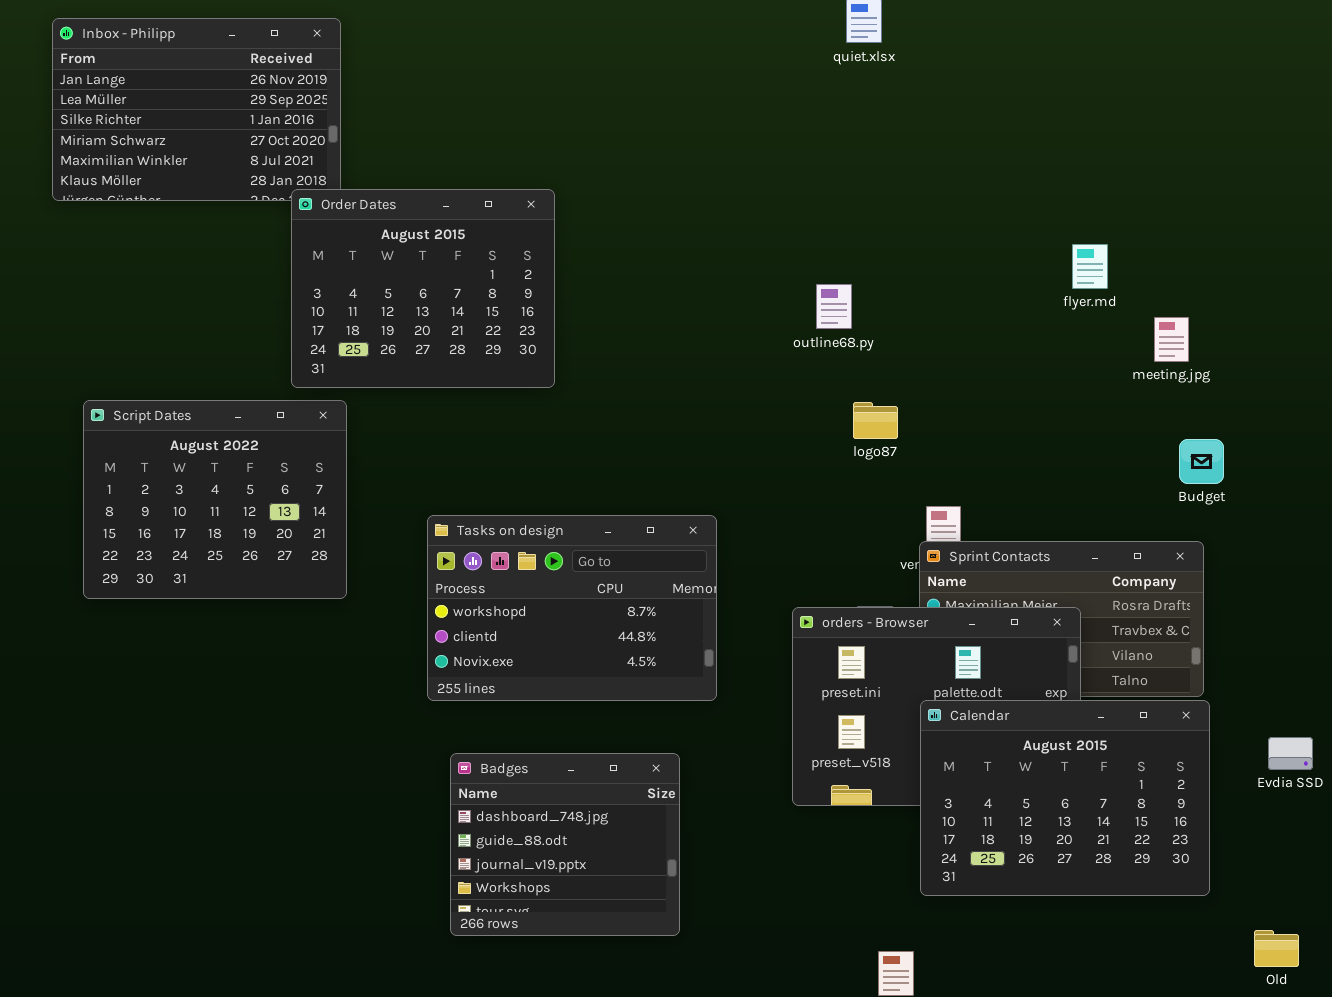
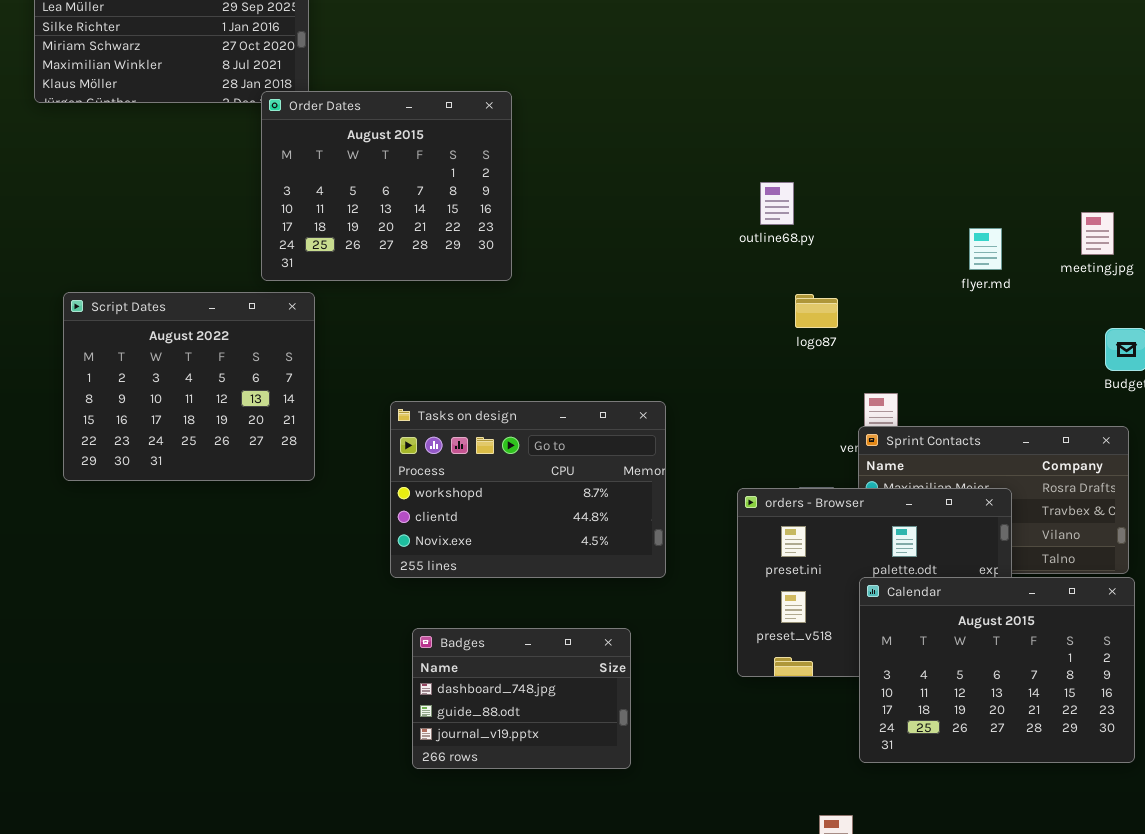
flyer.md: [1072,244,1108,289] -> [969,228,1002,270], moved
Badges: [450,753,680,936] -> [412,628,631,769], resized

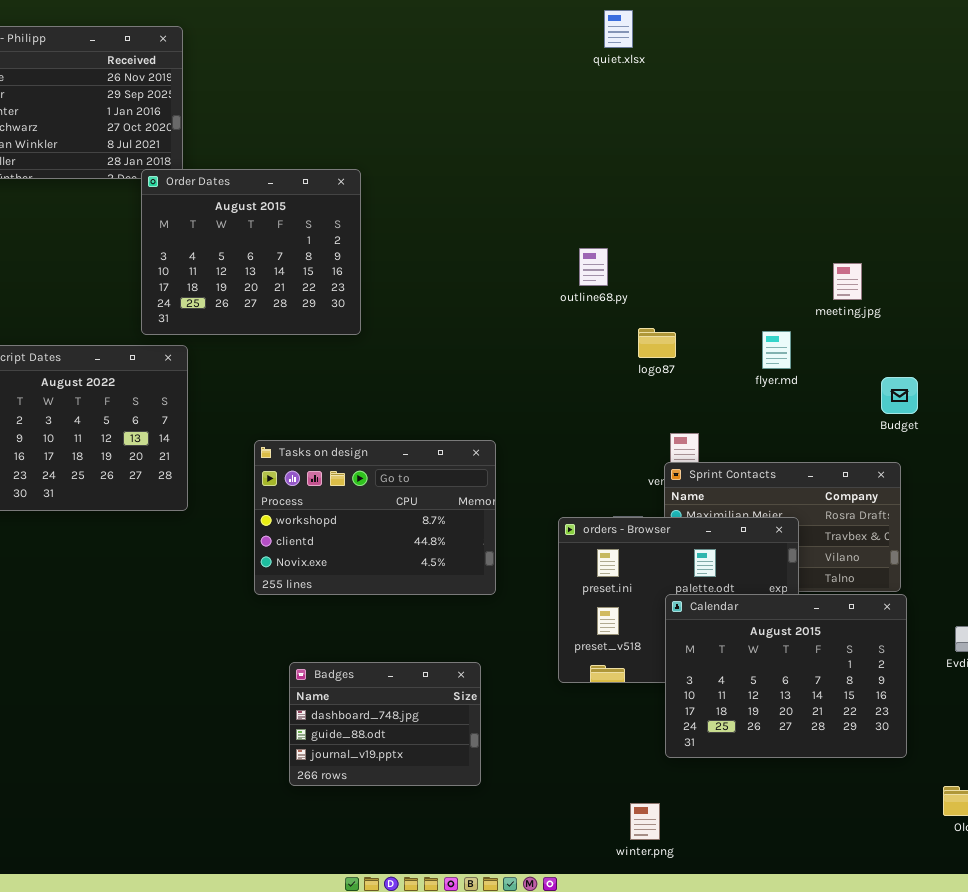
meeting.jpg: [1081,212,1114,255] -> [833,263,862,300], moved
flyer.md: [969,228,1002,270] -> [762,331,791,369], moved
logo87: [795,294,838,328] -> [638,328,676,358], moved
Badges: [412,628,631,769] -> [289,662,481,786], moved

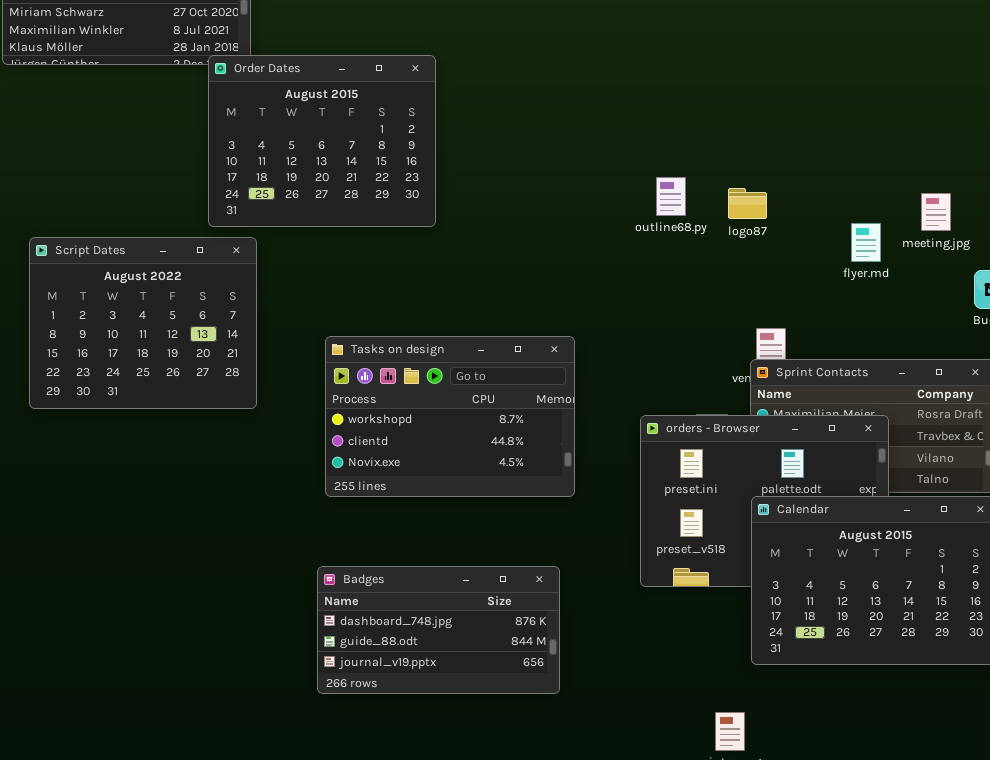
outline68.py: [579,248,608,286] -> [656,177,686,216], moved
meeting.jpg: [833,263,862,300] -> [921,193,951,231], moved
logo87: [638,328,676,358] -> [728,188,767,219], moved
Badges: [289,662,481,786] -> [317,566,560,694], resized

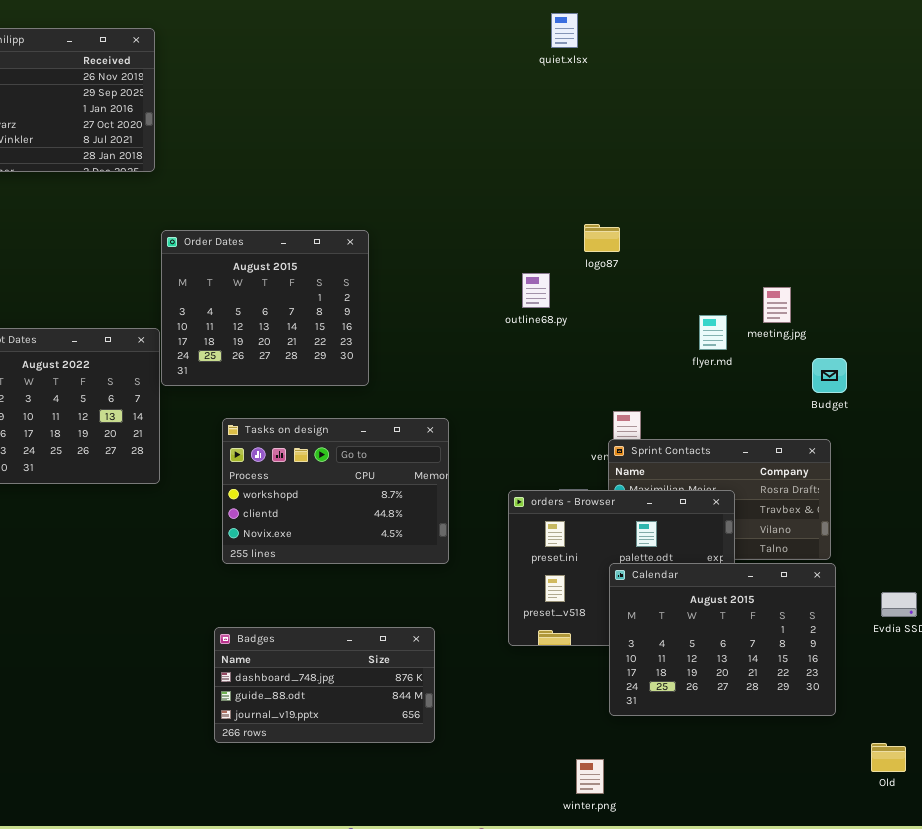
Order Dates: [208,55,436,227] -> [161,230,369,386], moved
logo87: [728,188,767,219] -> [584,224,620,252], moved

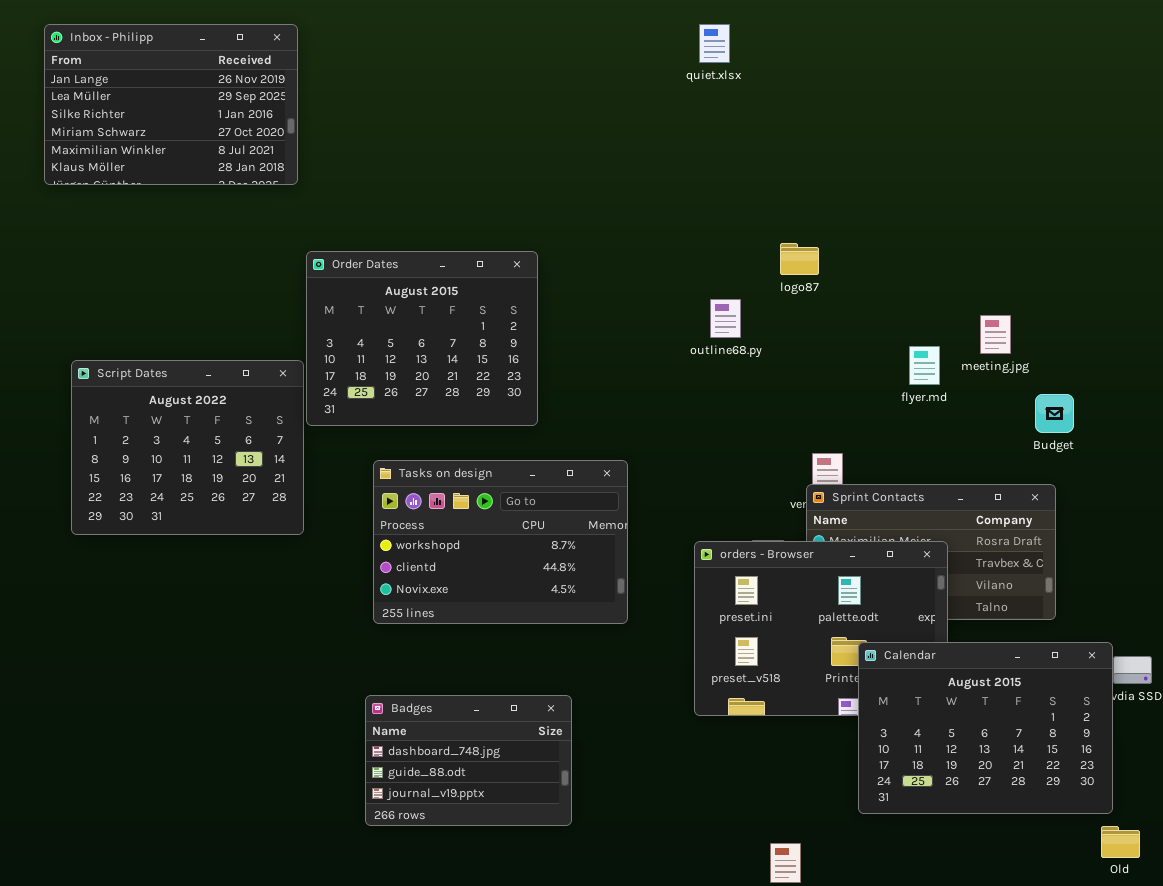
quiet.xlsx: [551,13,578,48] -> [699,24,730,63], moved
Calendar: [609,563,836,716] -> [858,642,1113,814], moved
Badges: [214,627,435,743] -> [365,695,572,826], resized

